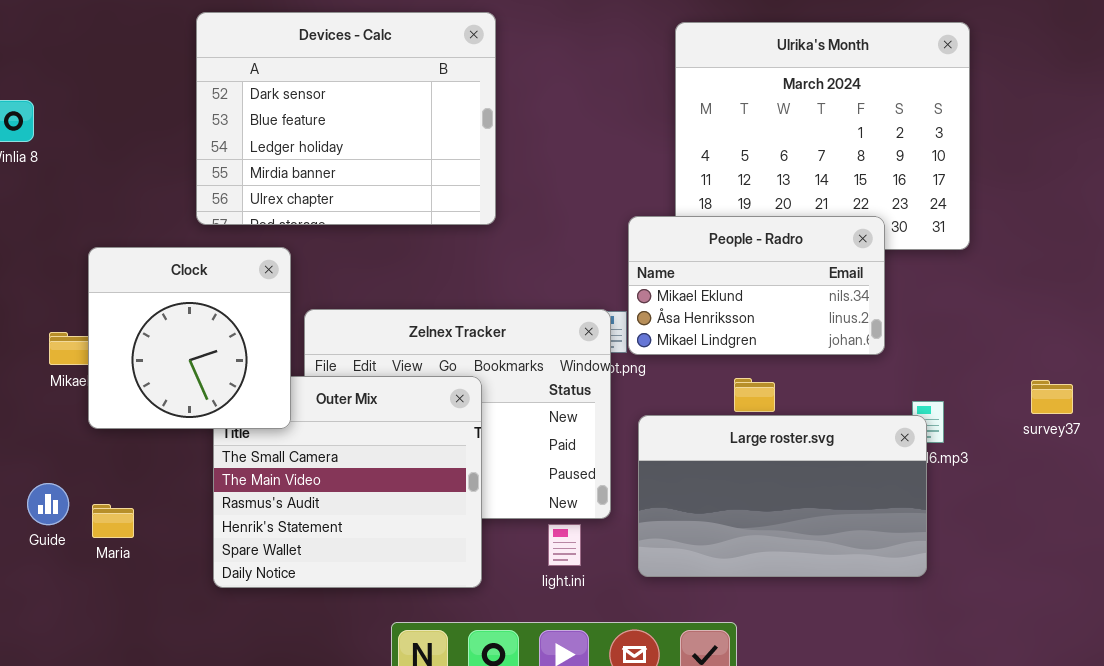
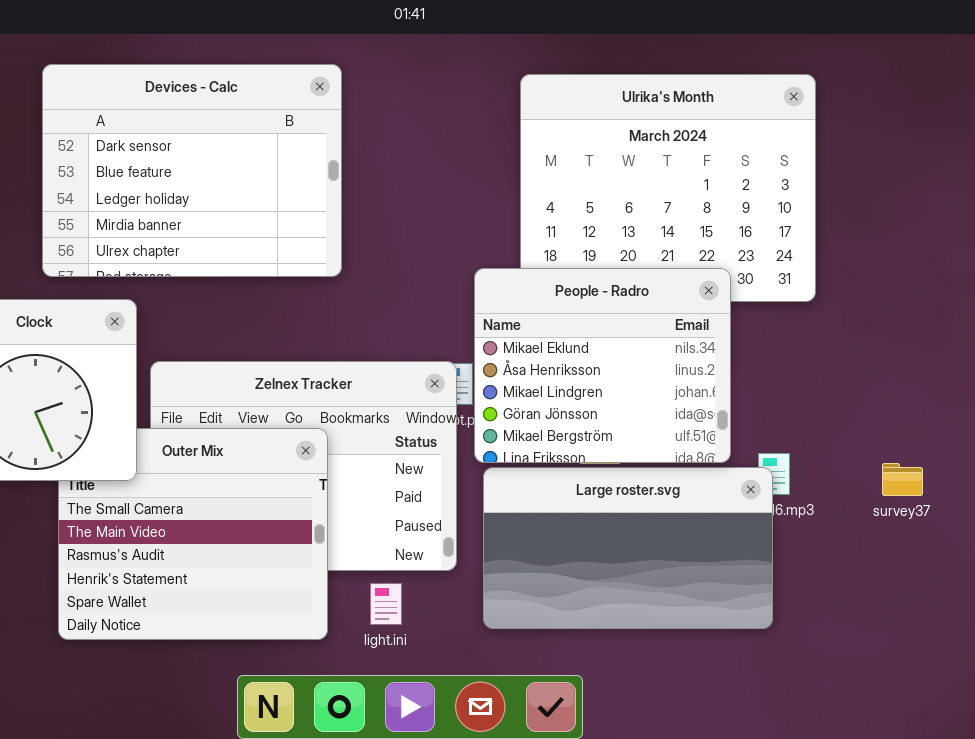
People - Radro: [628,216,885,355] -> [474,268,731,463], resized
survey37: [1031,380,1073,414] -> [882,463,923,496], moved
light.ini: [548,524,581,566] -> [370,583,402,625], moved

